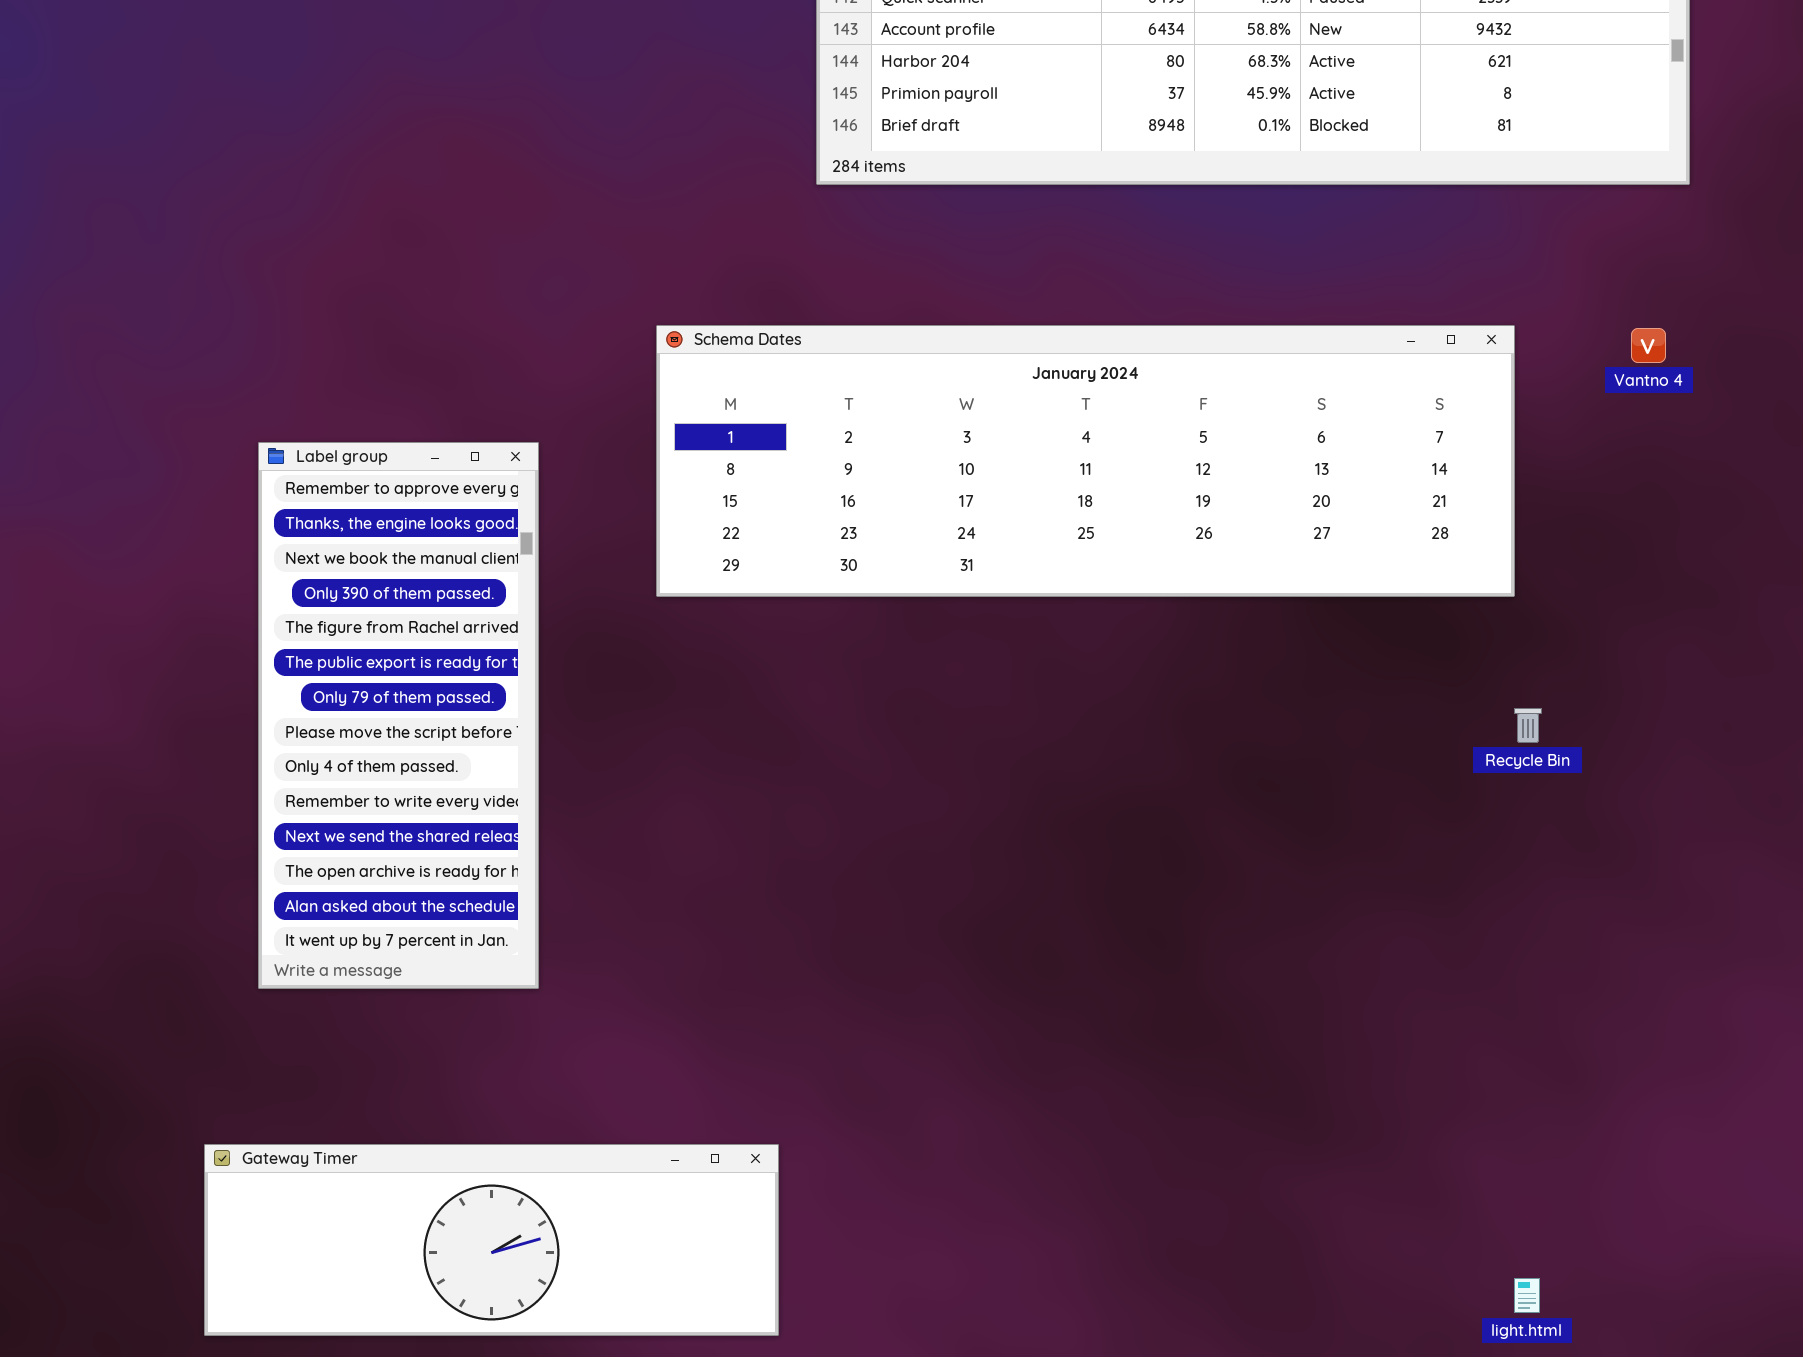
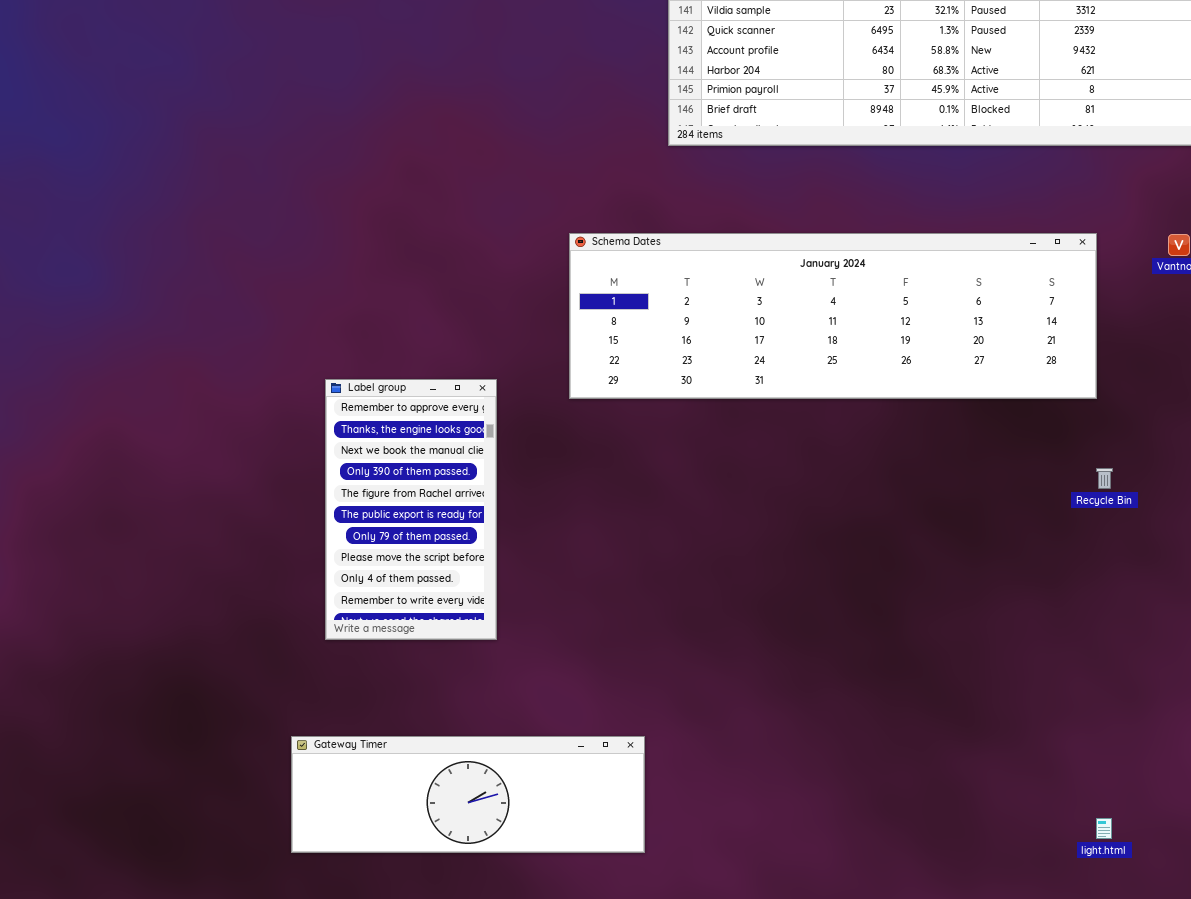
Label group: [258,442,539,989] -> [325,379,497,640], resized

